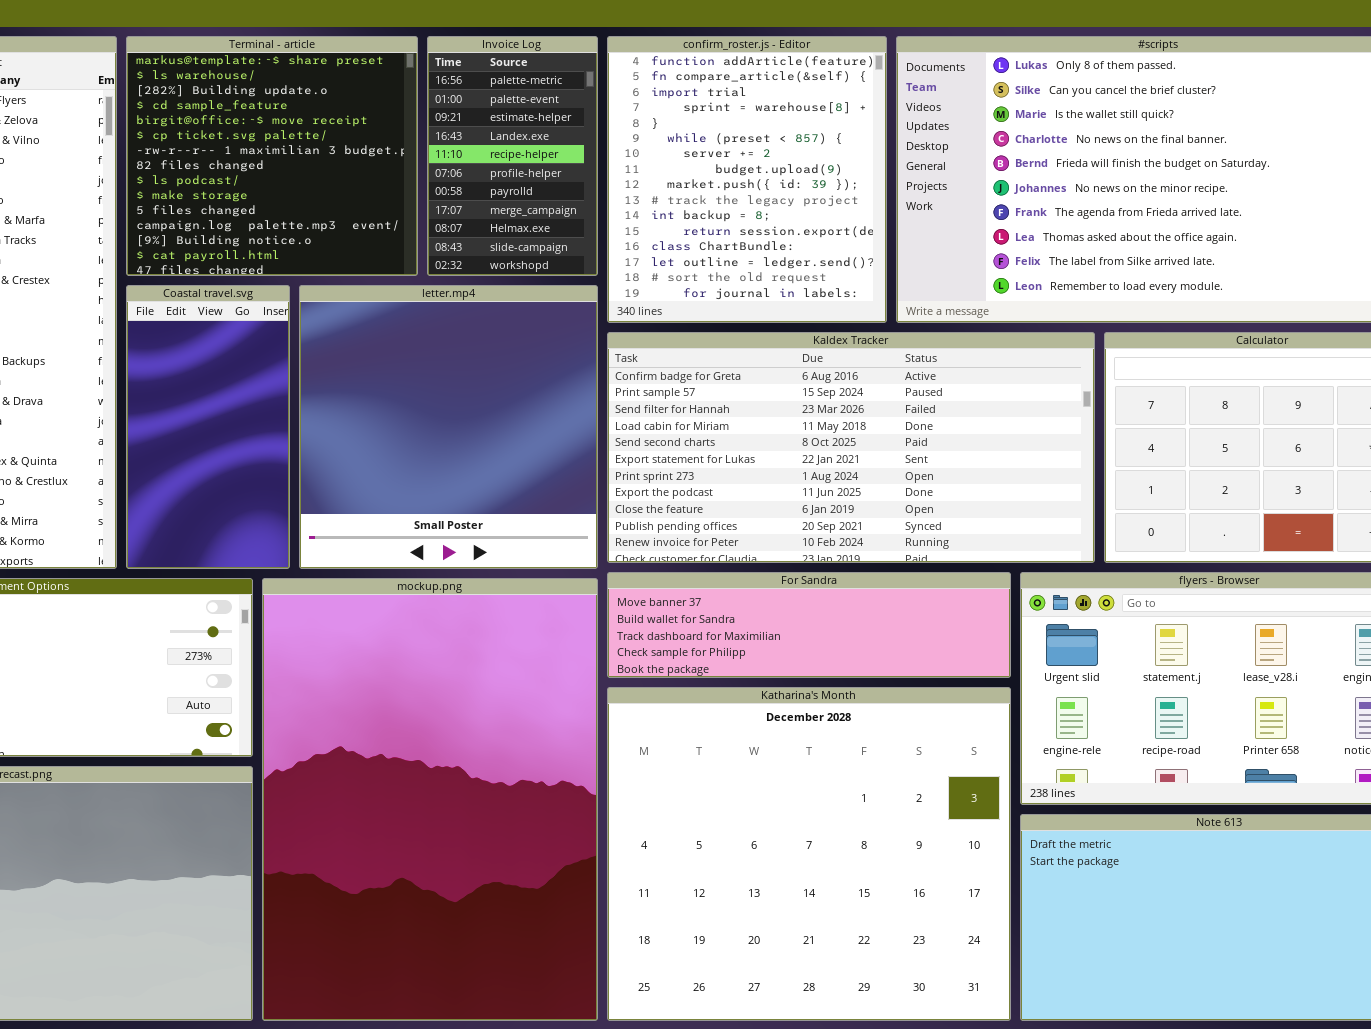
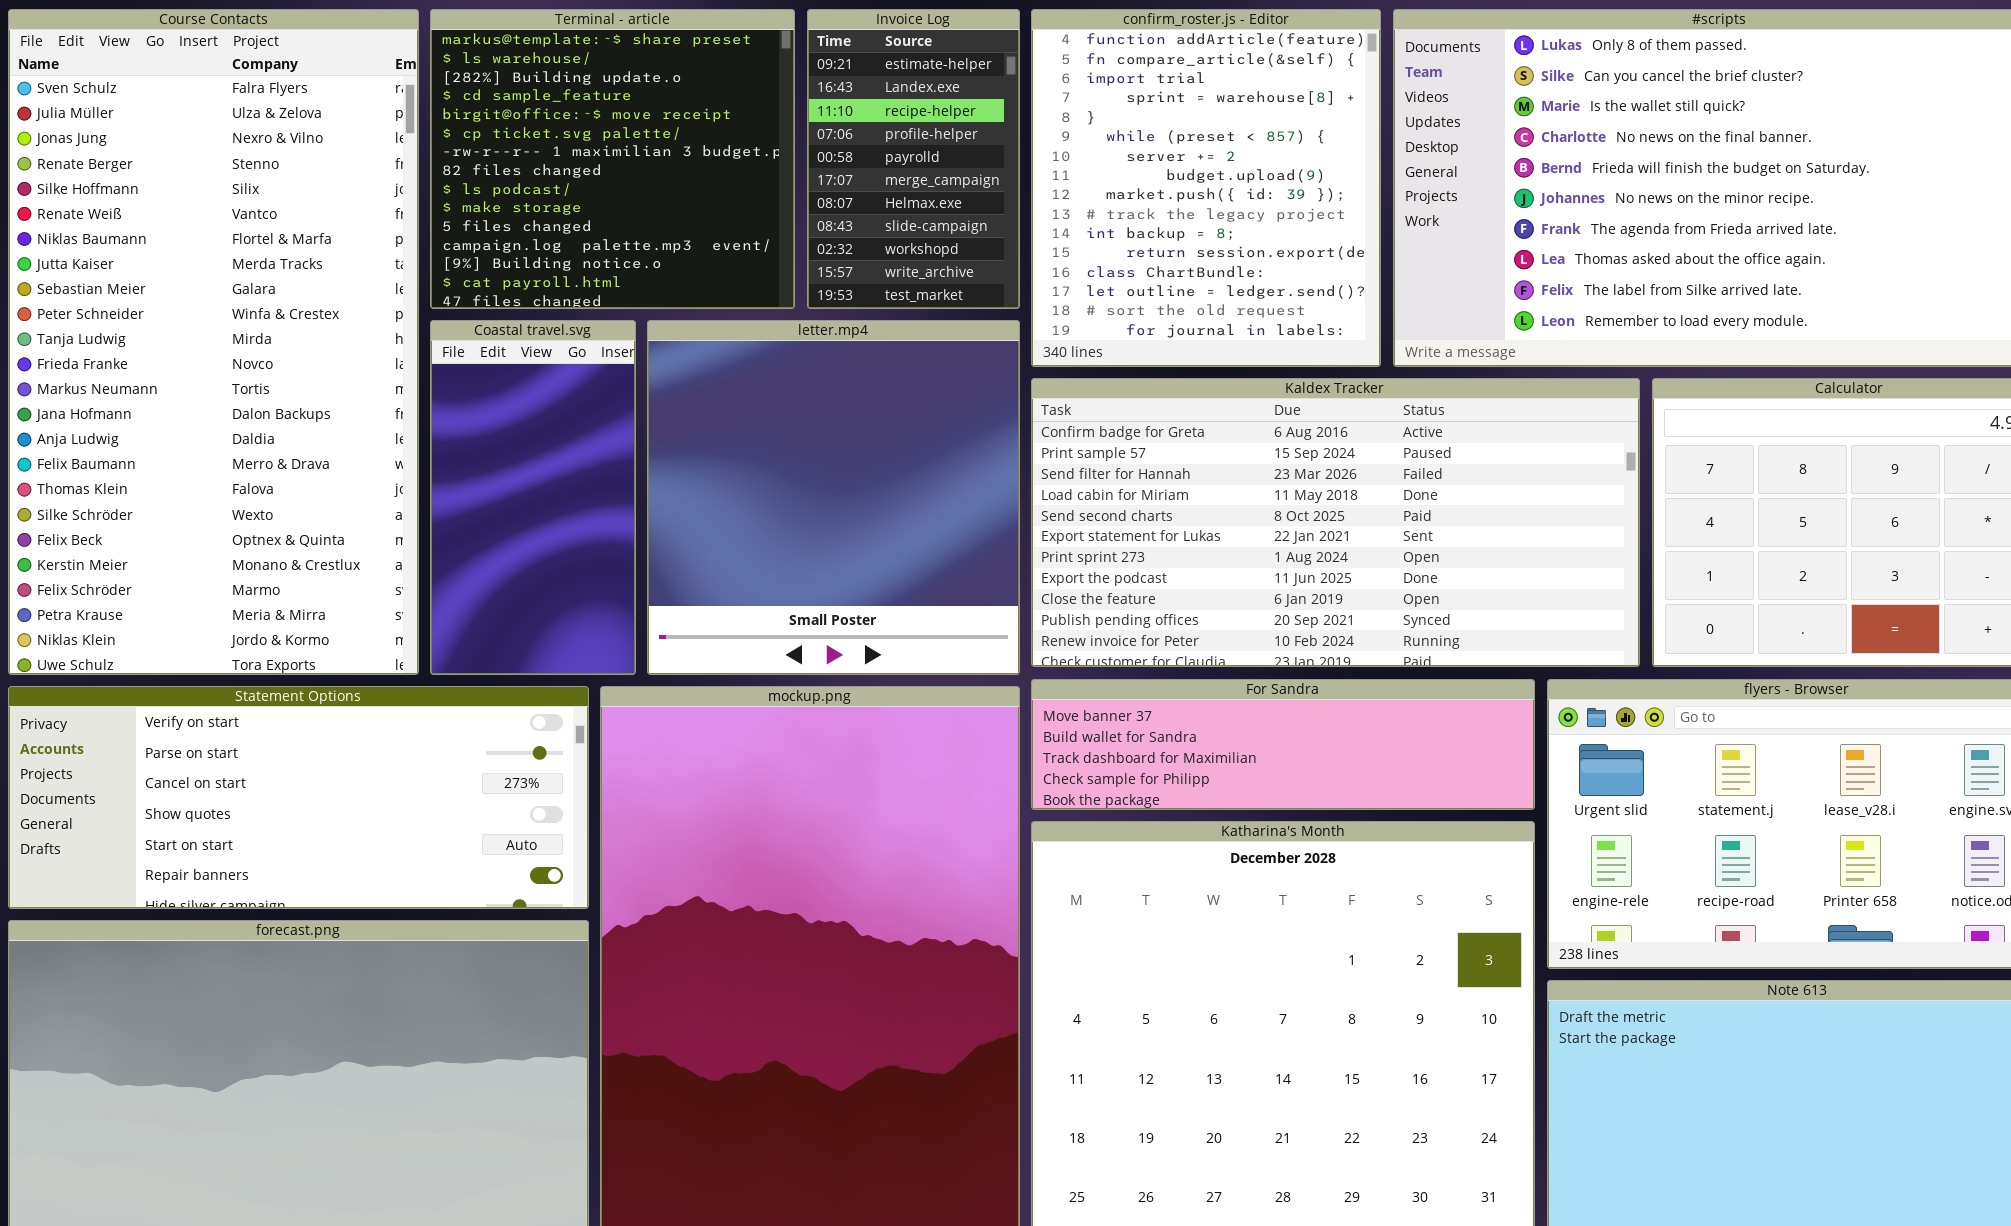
Invoice Log: [427,36,598,276] -> [807,9,1020,309], scrolled down 2 rows

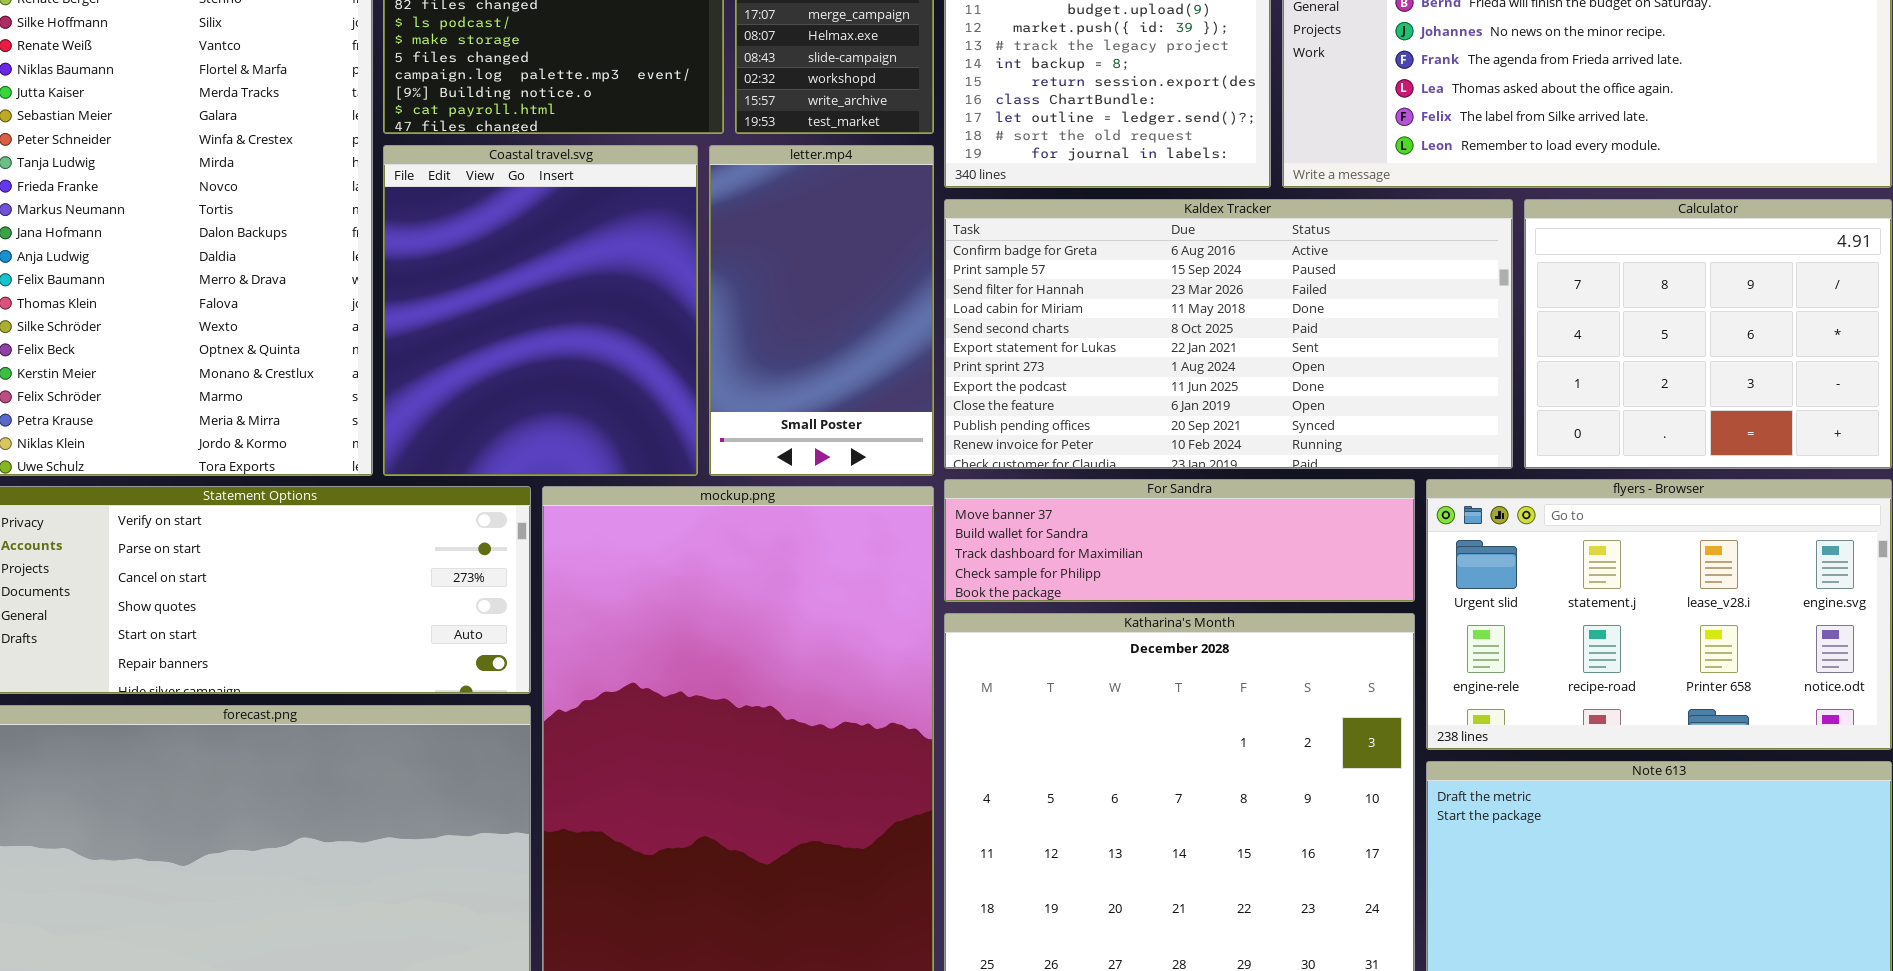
Coastal travel.svg: [430,320,636,675] -> [383,145,698,476], resized
letter.mp4: [647,320,1020,675] -> [709,145,934,476], resized

